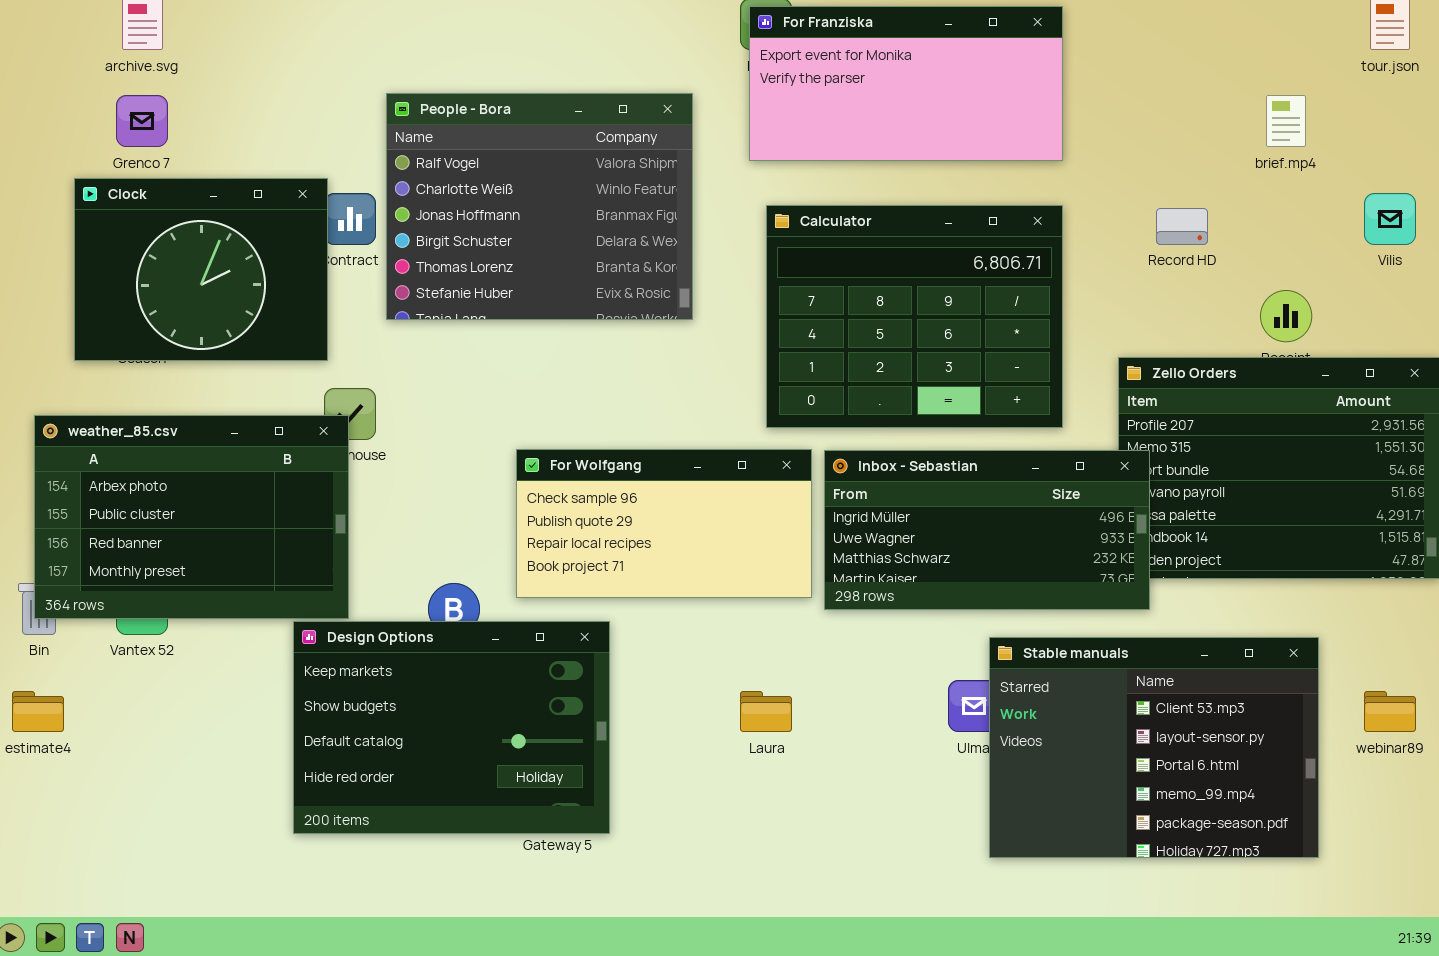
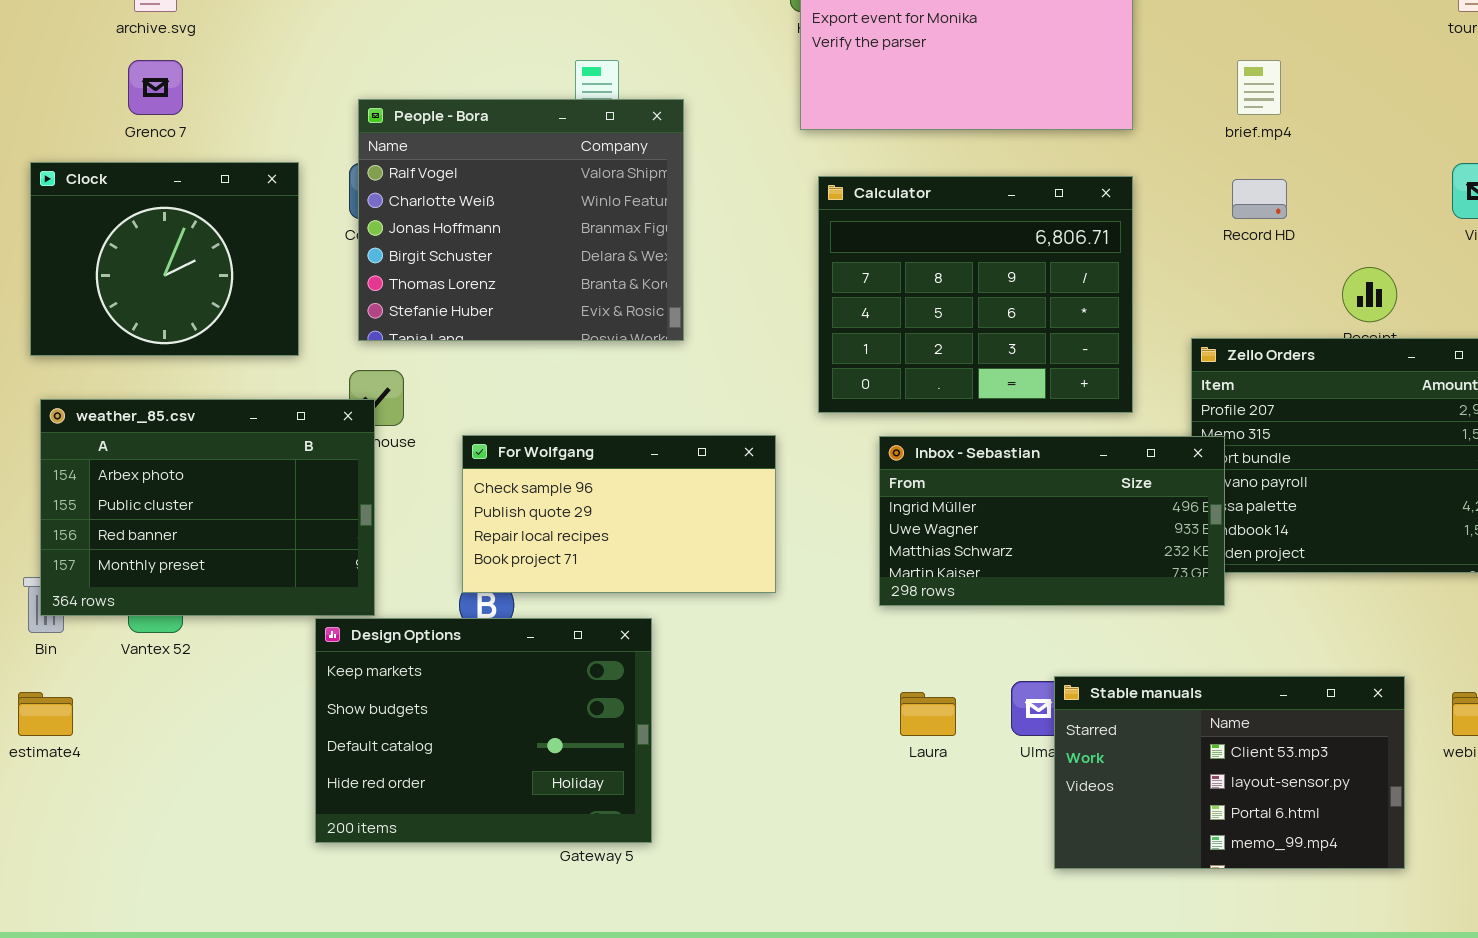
People - Bora: [386,93,693,320] -> [358,99,684,341], moved
brief.mp4: [1266,95,1306,147] -> [1237,60,1281,115], moved
Clock: [74,178,328,361] -> [30,162,299,356], moved
For Wolfgang: [516,449,812,598] -> [462,435,776,593], moved
Stable manuals: [989,637,1319,858] -> [1054,676,1405,869], resized
Laura: [740,691,792,732] -> [900,692,956,736], moved

